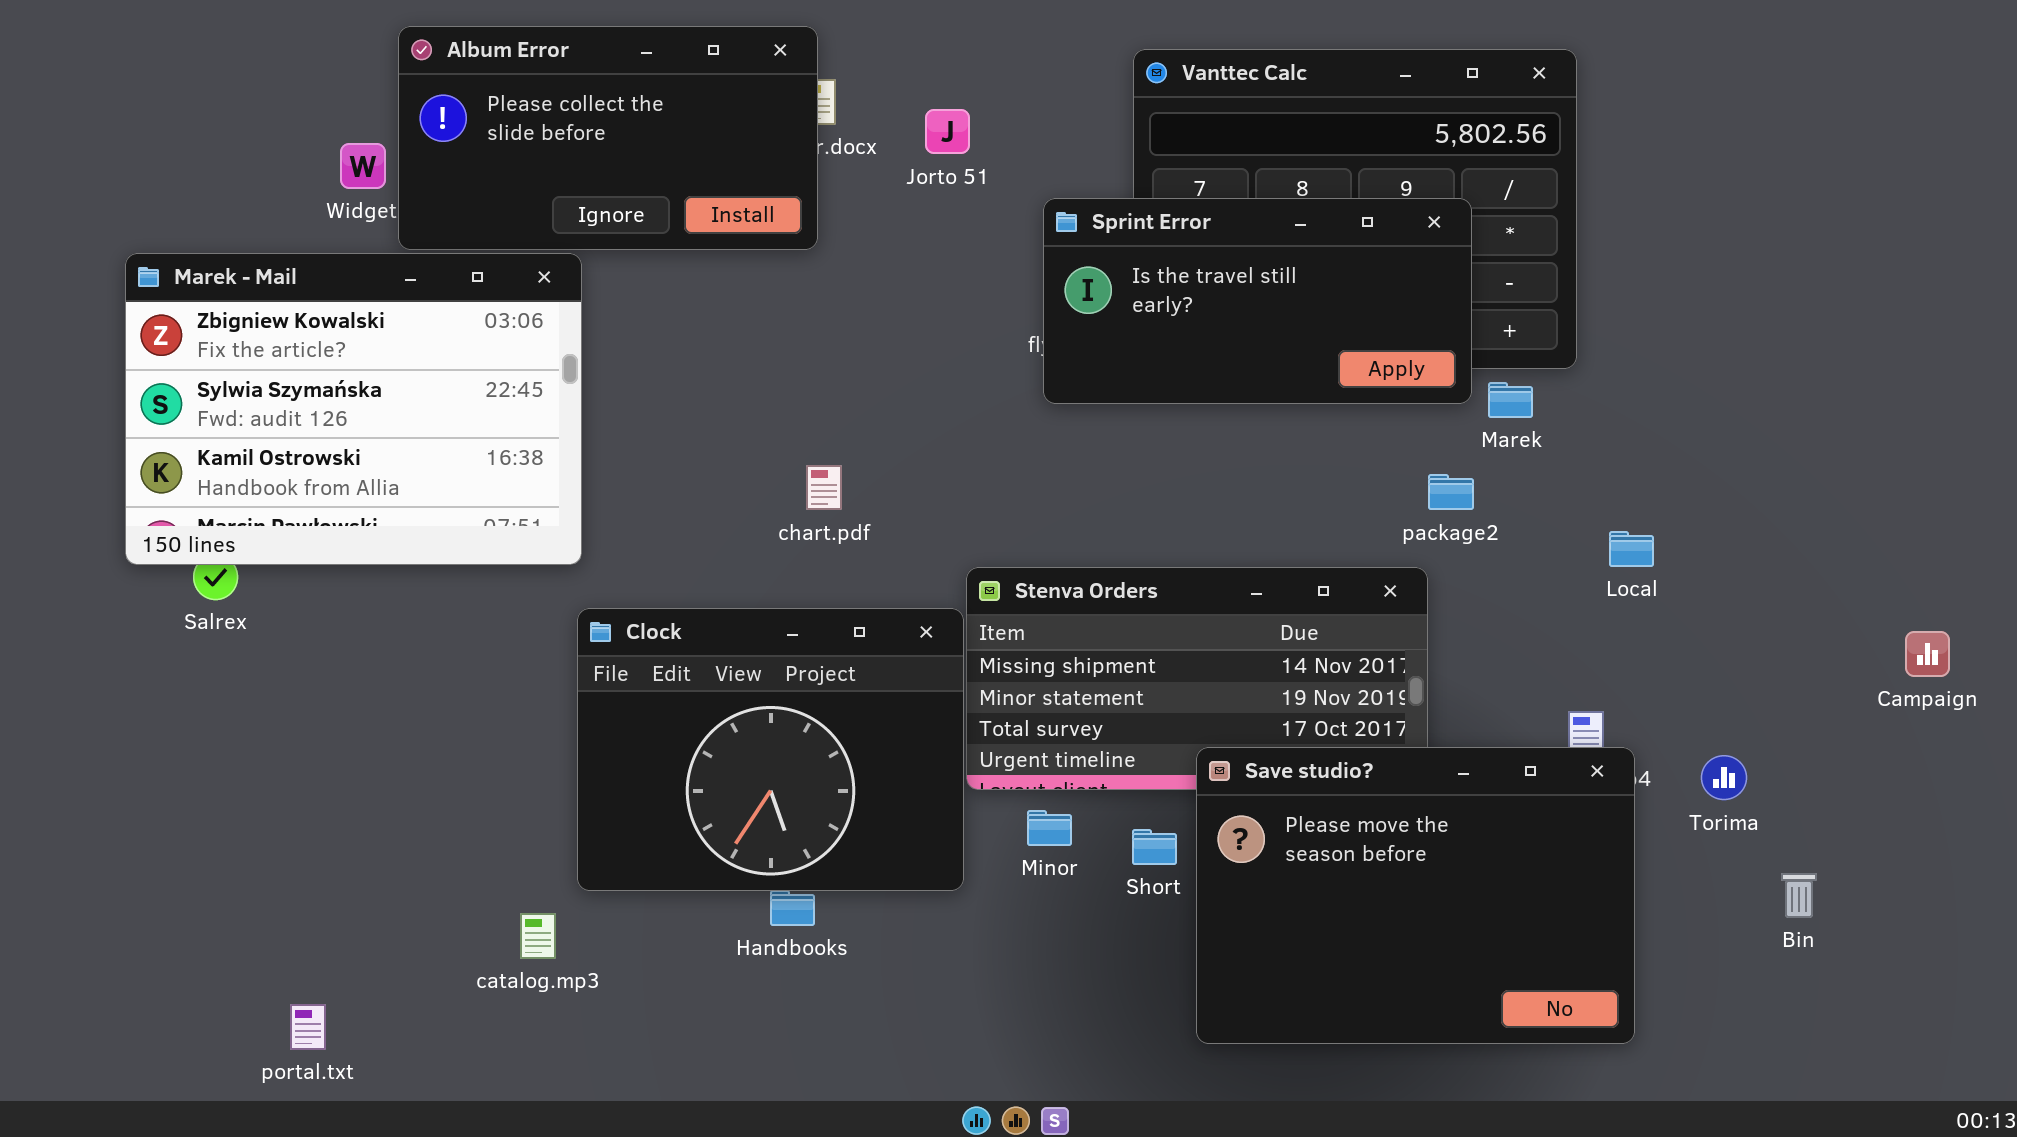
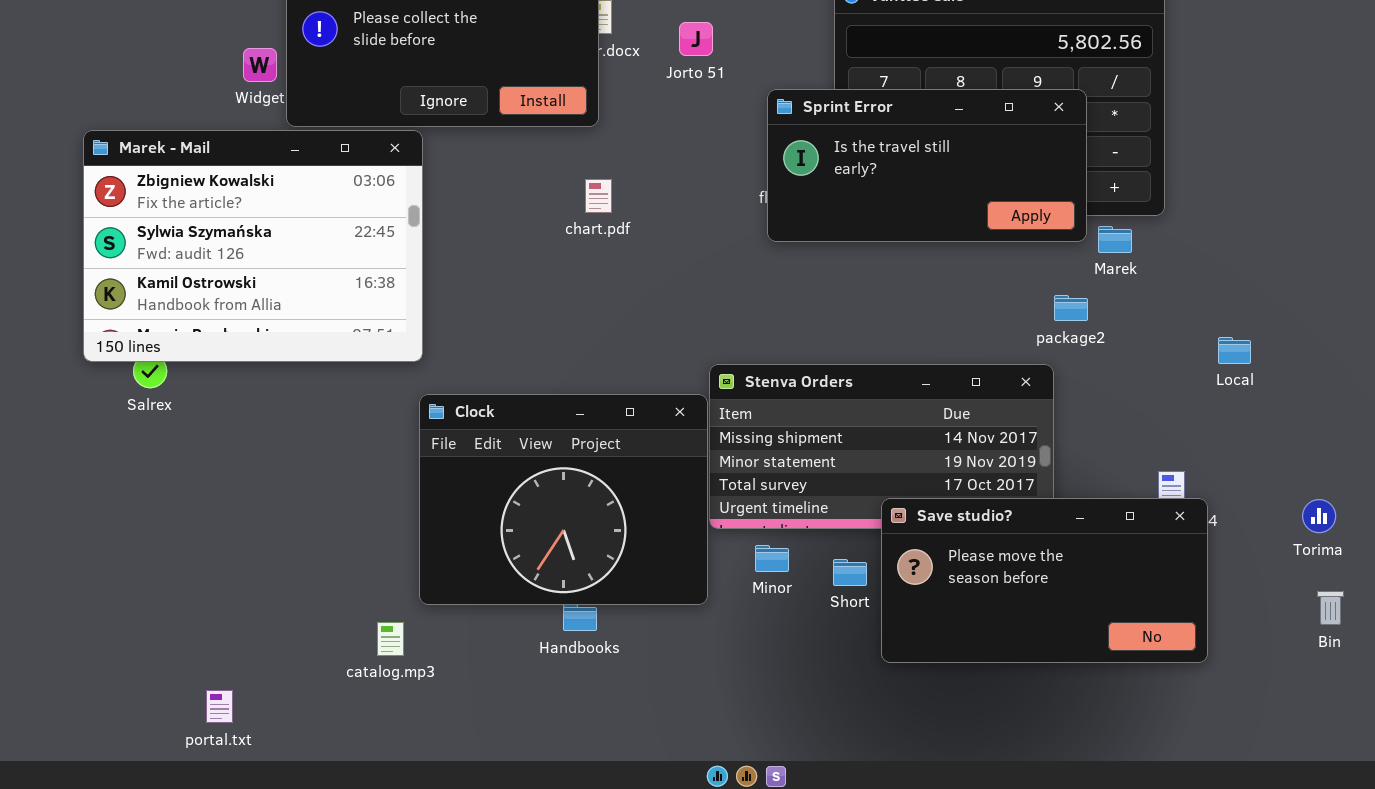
chart.pdf: [806,465,842,510] -> [585,179,612,213], moved
Local: [1609,531,1654,567] -> [1218,337,1251,364], moved
Save studio?: [1196,747,1635,1044] -> [881,498,1208,663], resized
Torima: [1701,755,1747,800] -> [1302,499,1336,533], moved

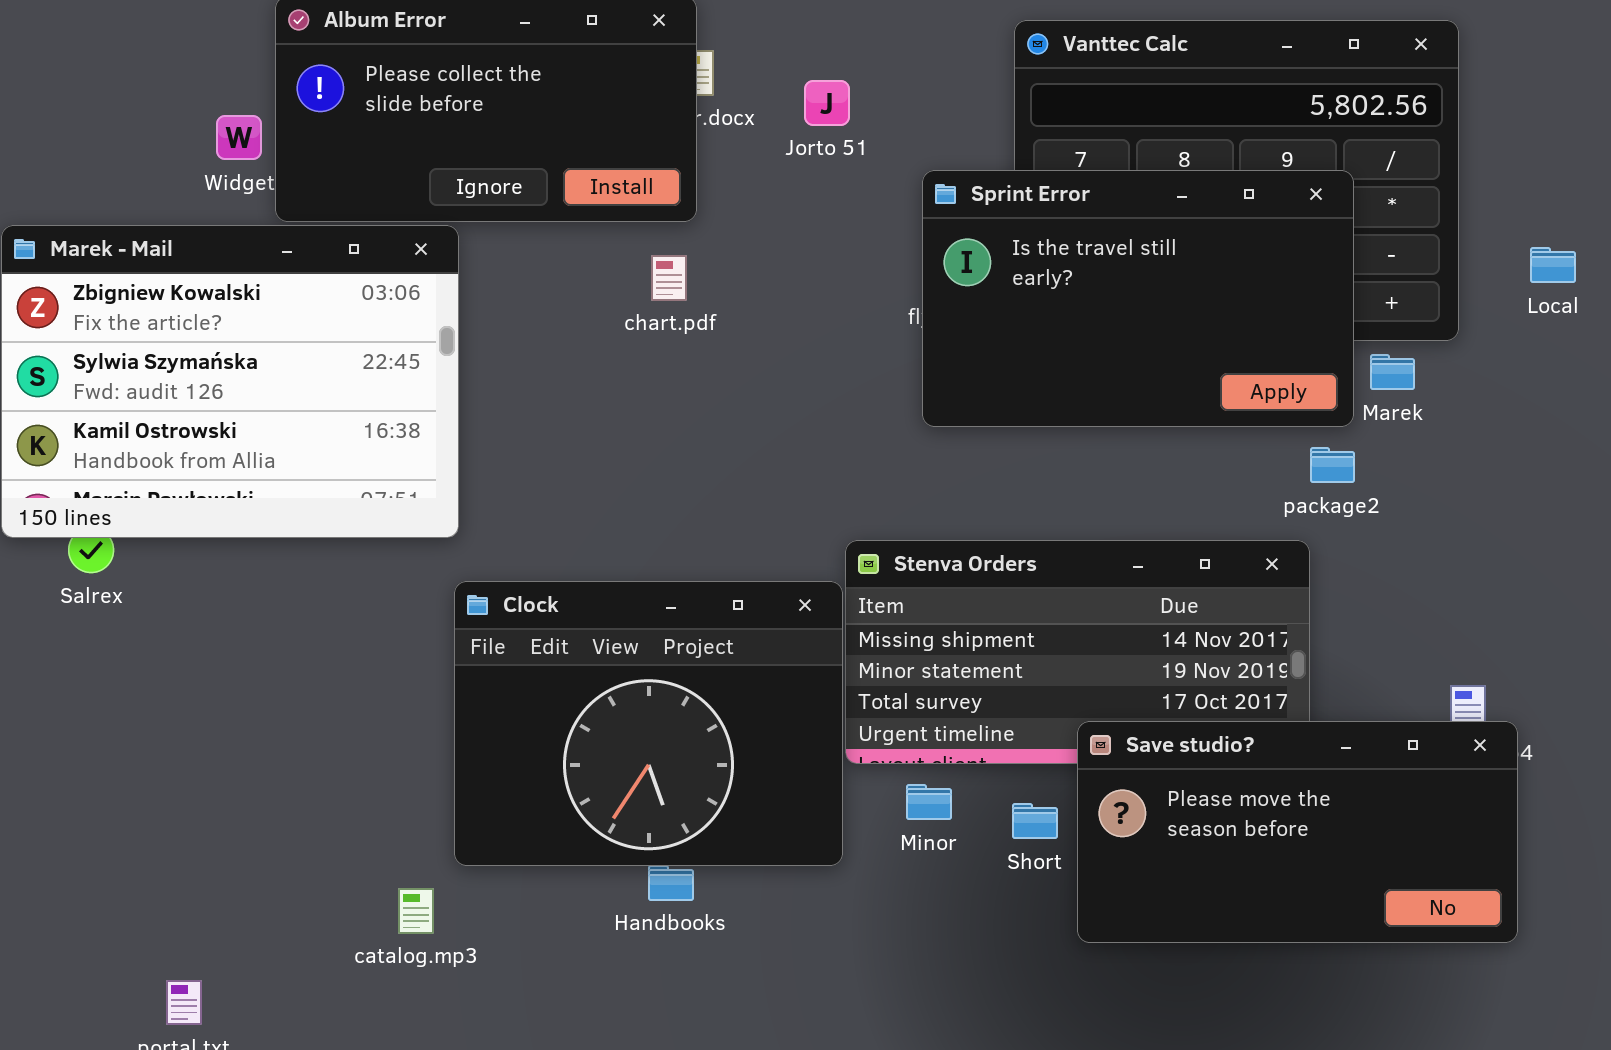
Sprint Error: [767,89,1087,242] -> [922,170,1354,427], resized
chart.pdf: [585,179,612,213] -> [651,255,687,301], moved
Local: [1218,337,1251,364] -> [1530,247,1576,283], moved

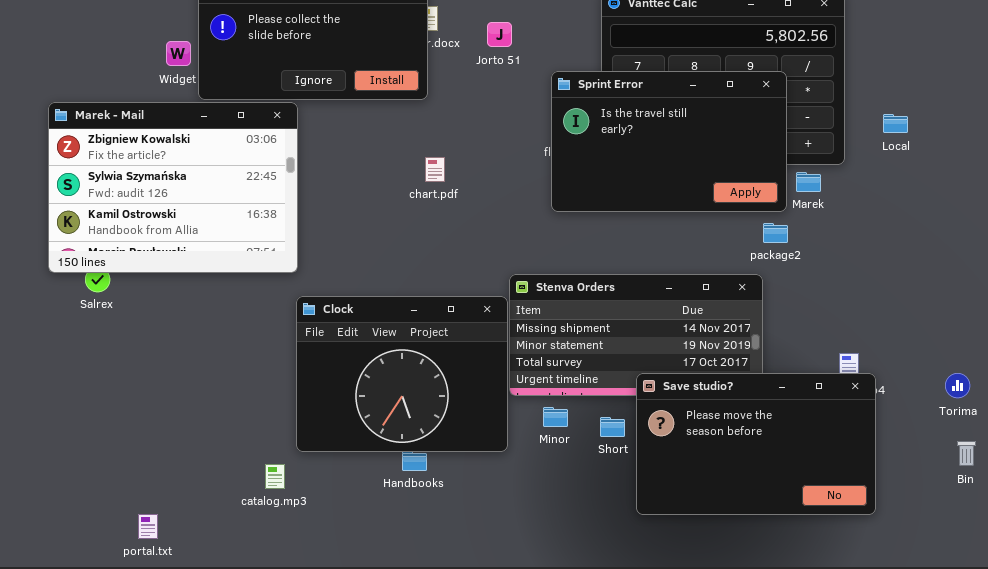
chart.pdf: [651,255,687,301] -> [425,157,445,182], moved
Save studio?: [1077,721,1518,943] -> [636,373,876,515], resized

